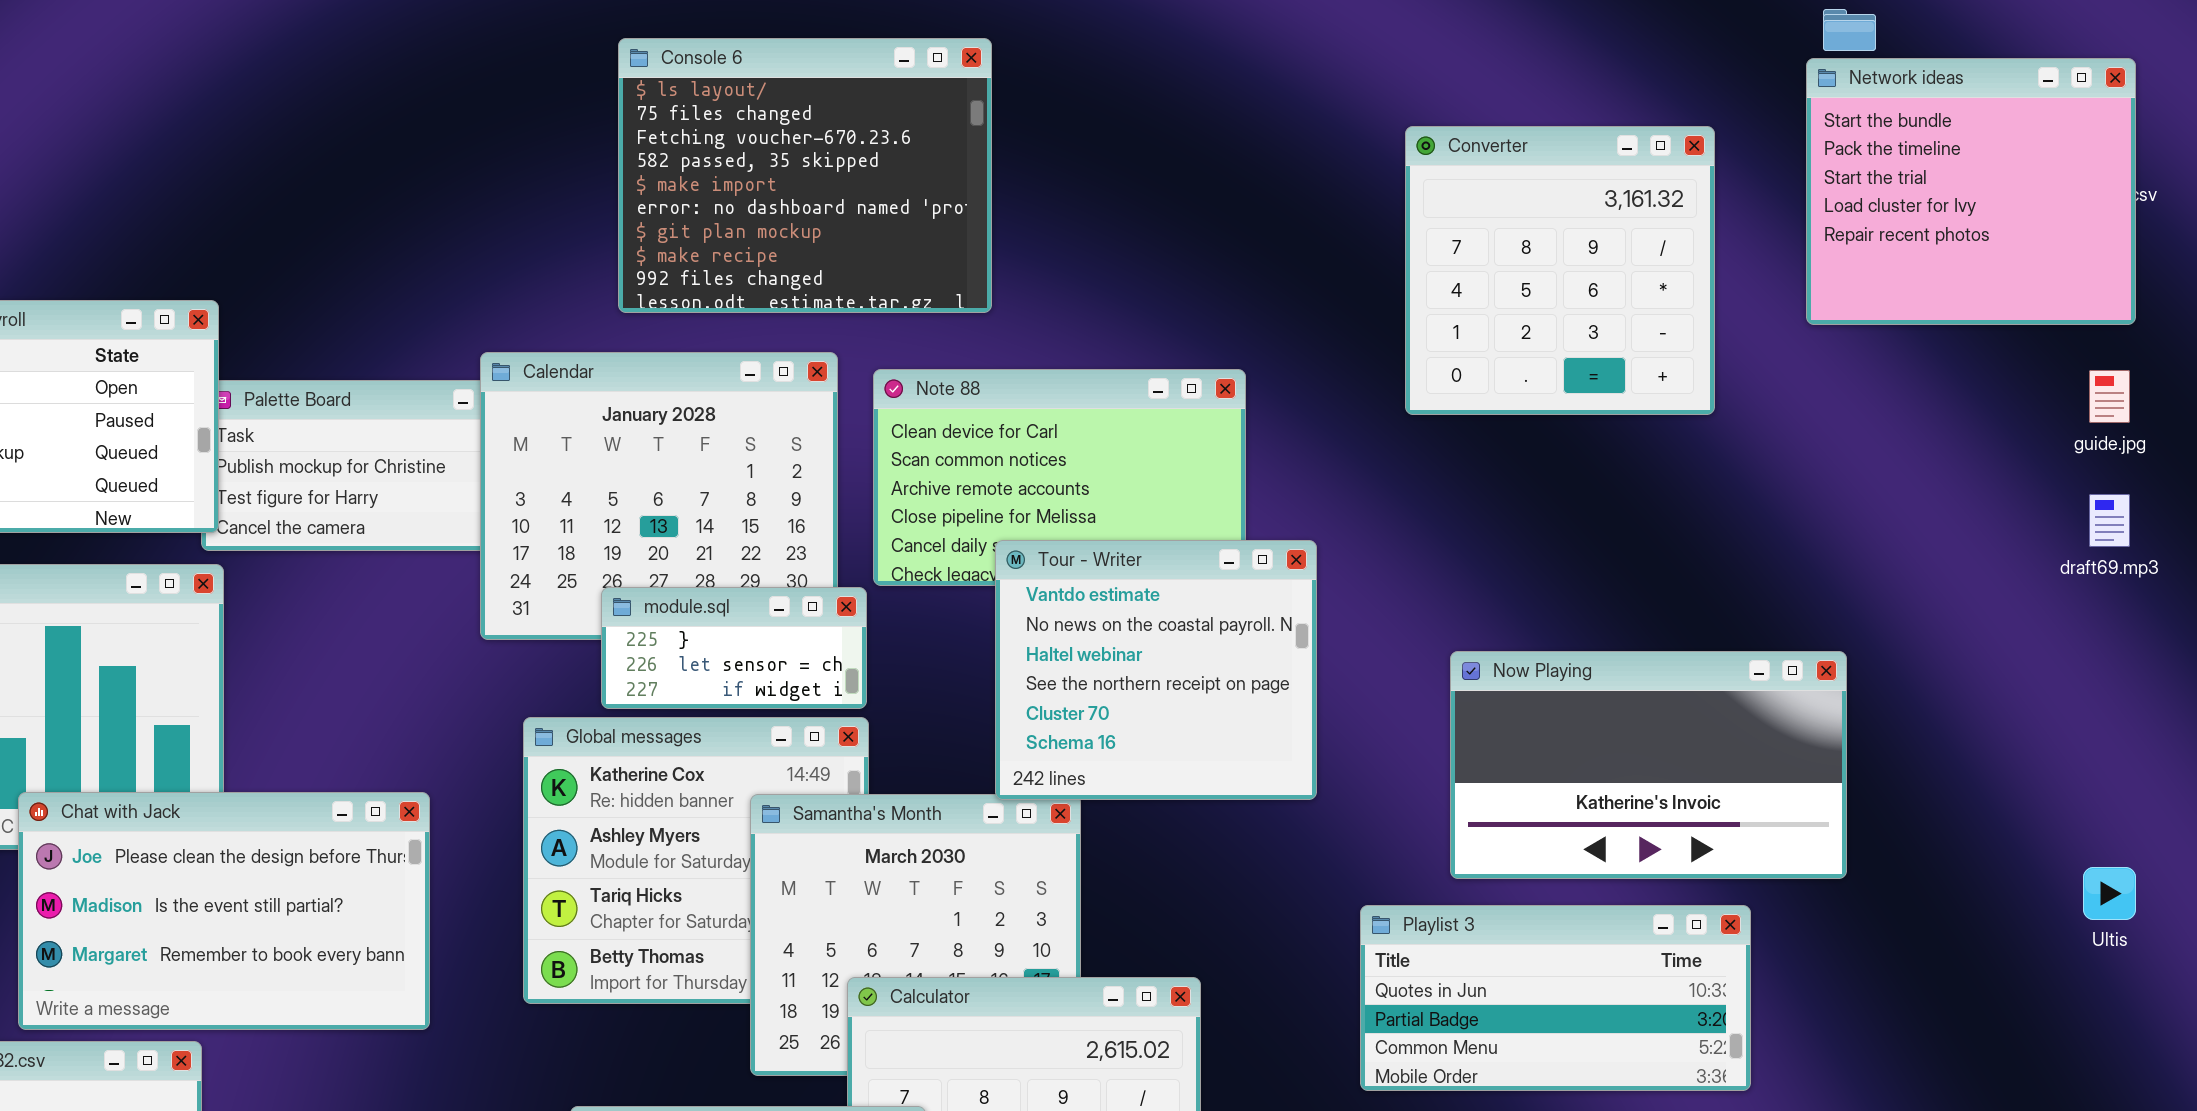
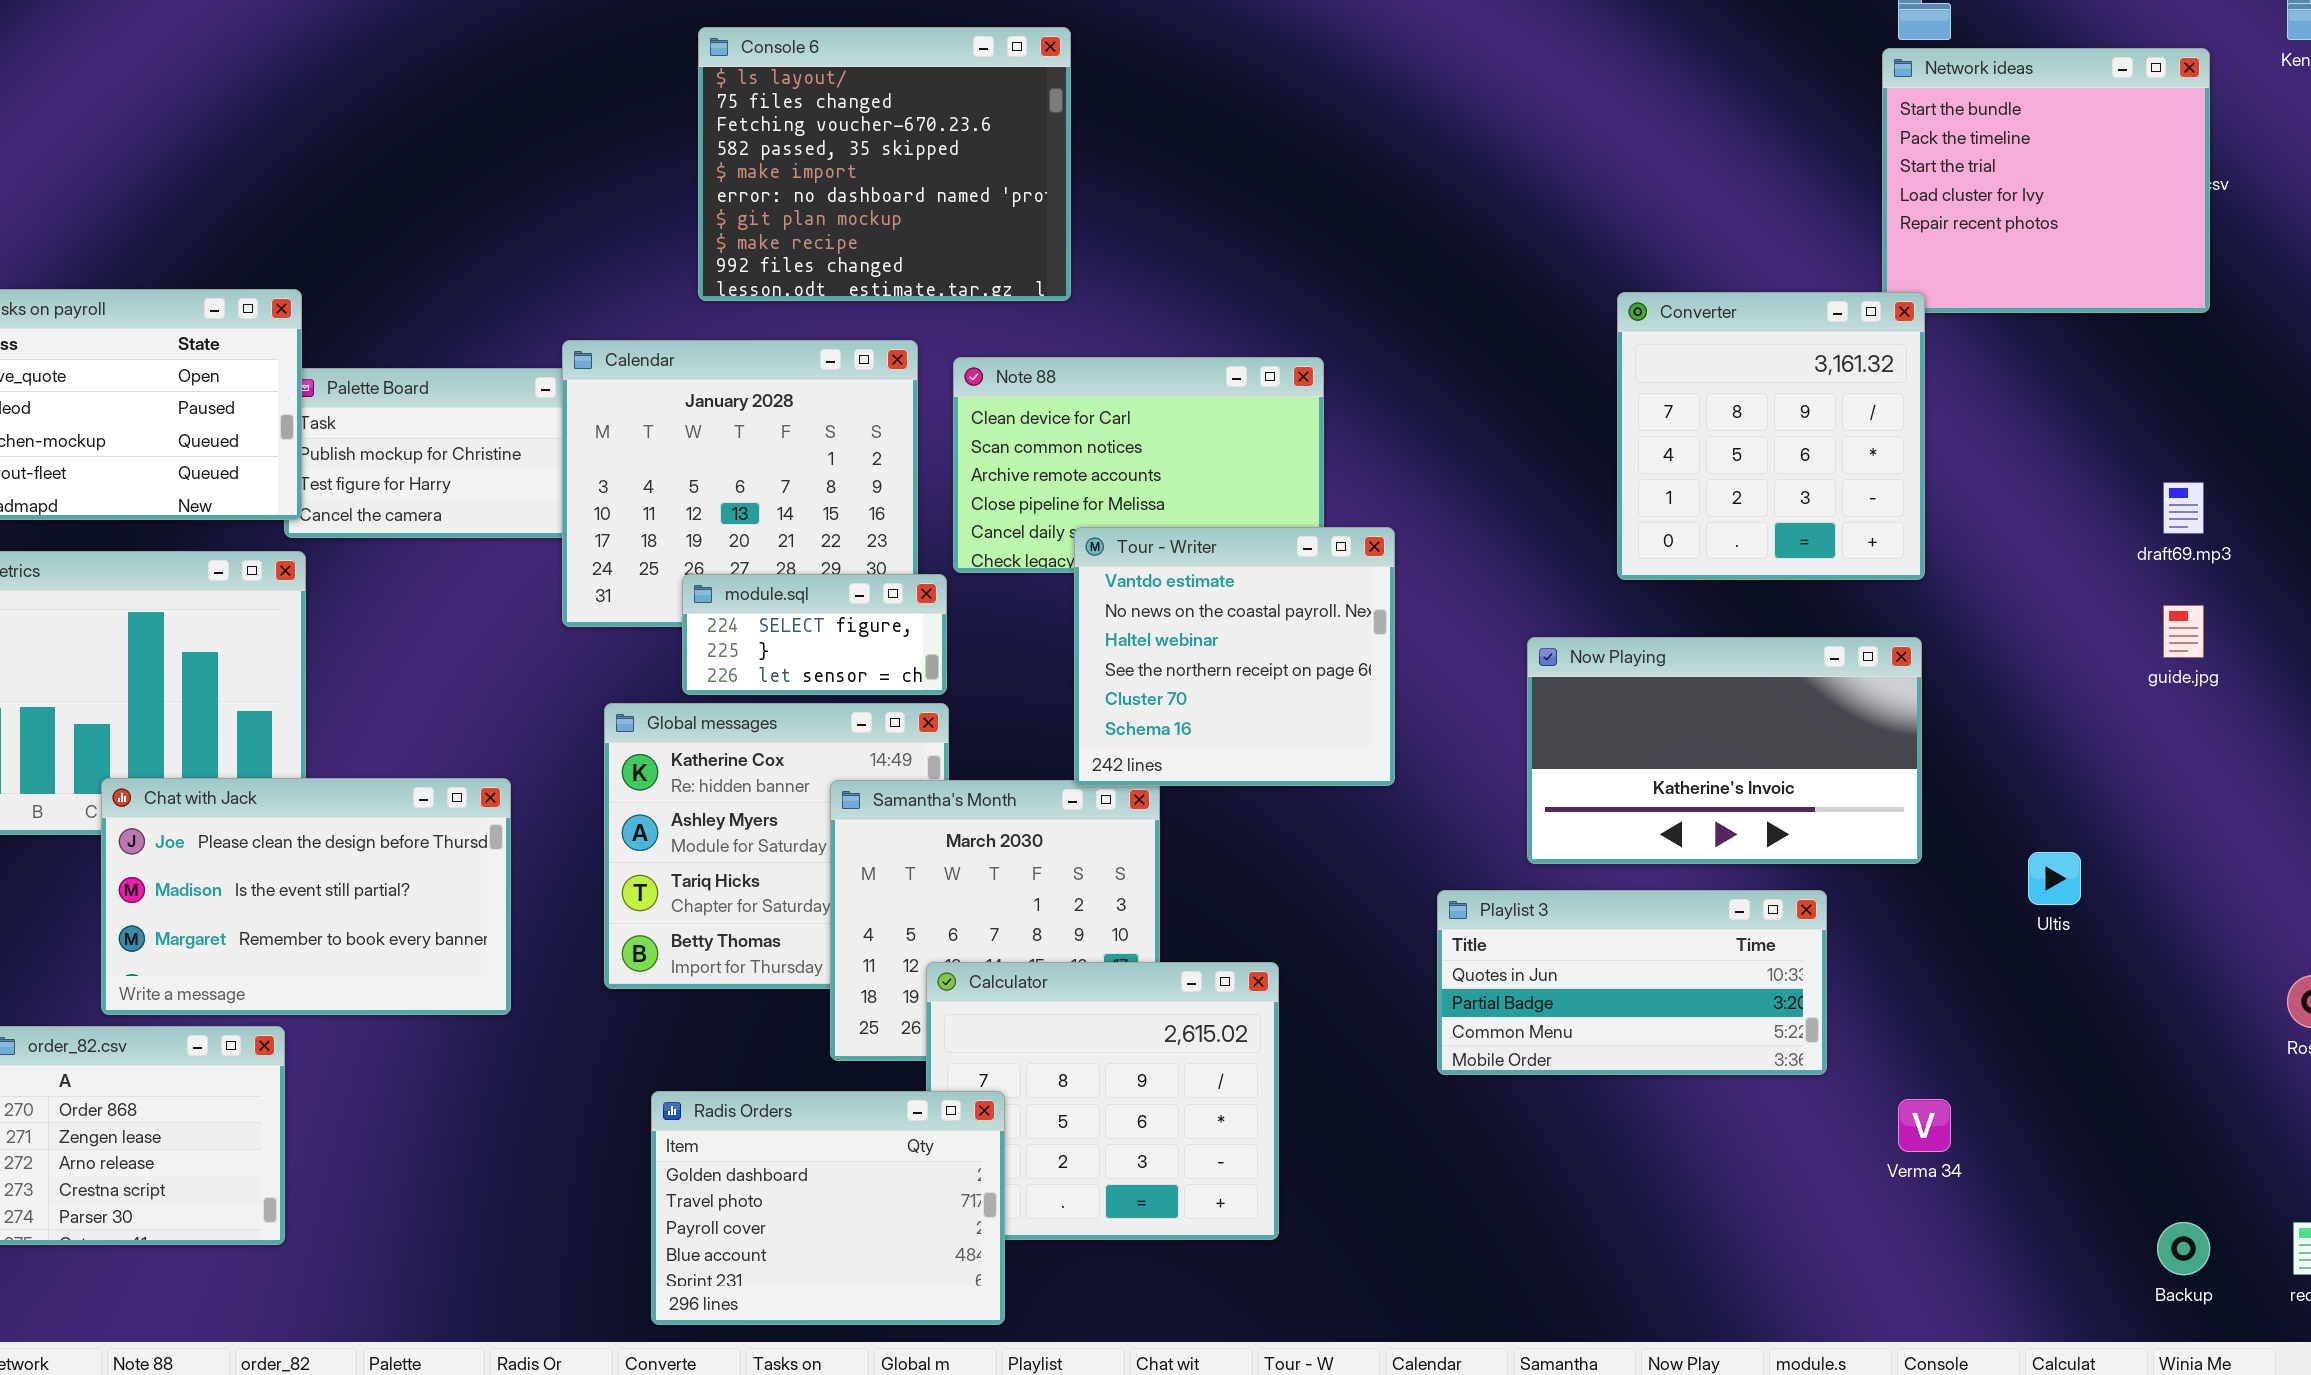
Converter: [1405,126,1715,415] -> [1617,292,1925,580], moved
guide.jpg: [2089,370,2130,423] -> [2163,605,2204,658], moved
module.sql: [601,587,867,709] -> [682,574,947,695], scrolled up 1 row
Ultis: [2083,867,2136,920] -> [2028,852,2081,905], moved

